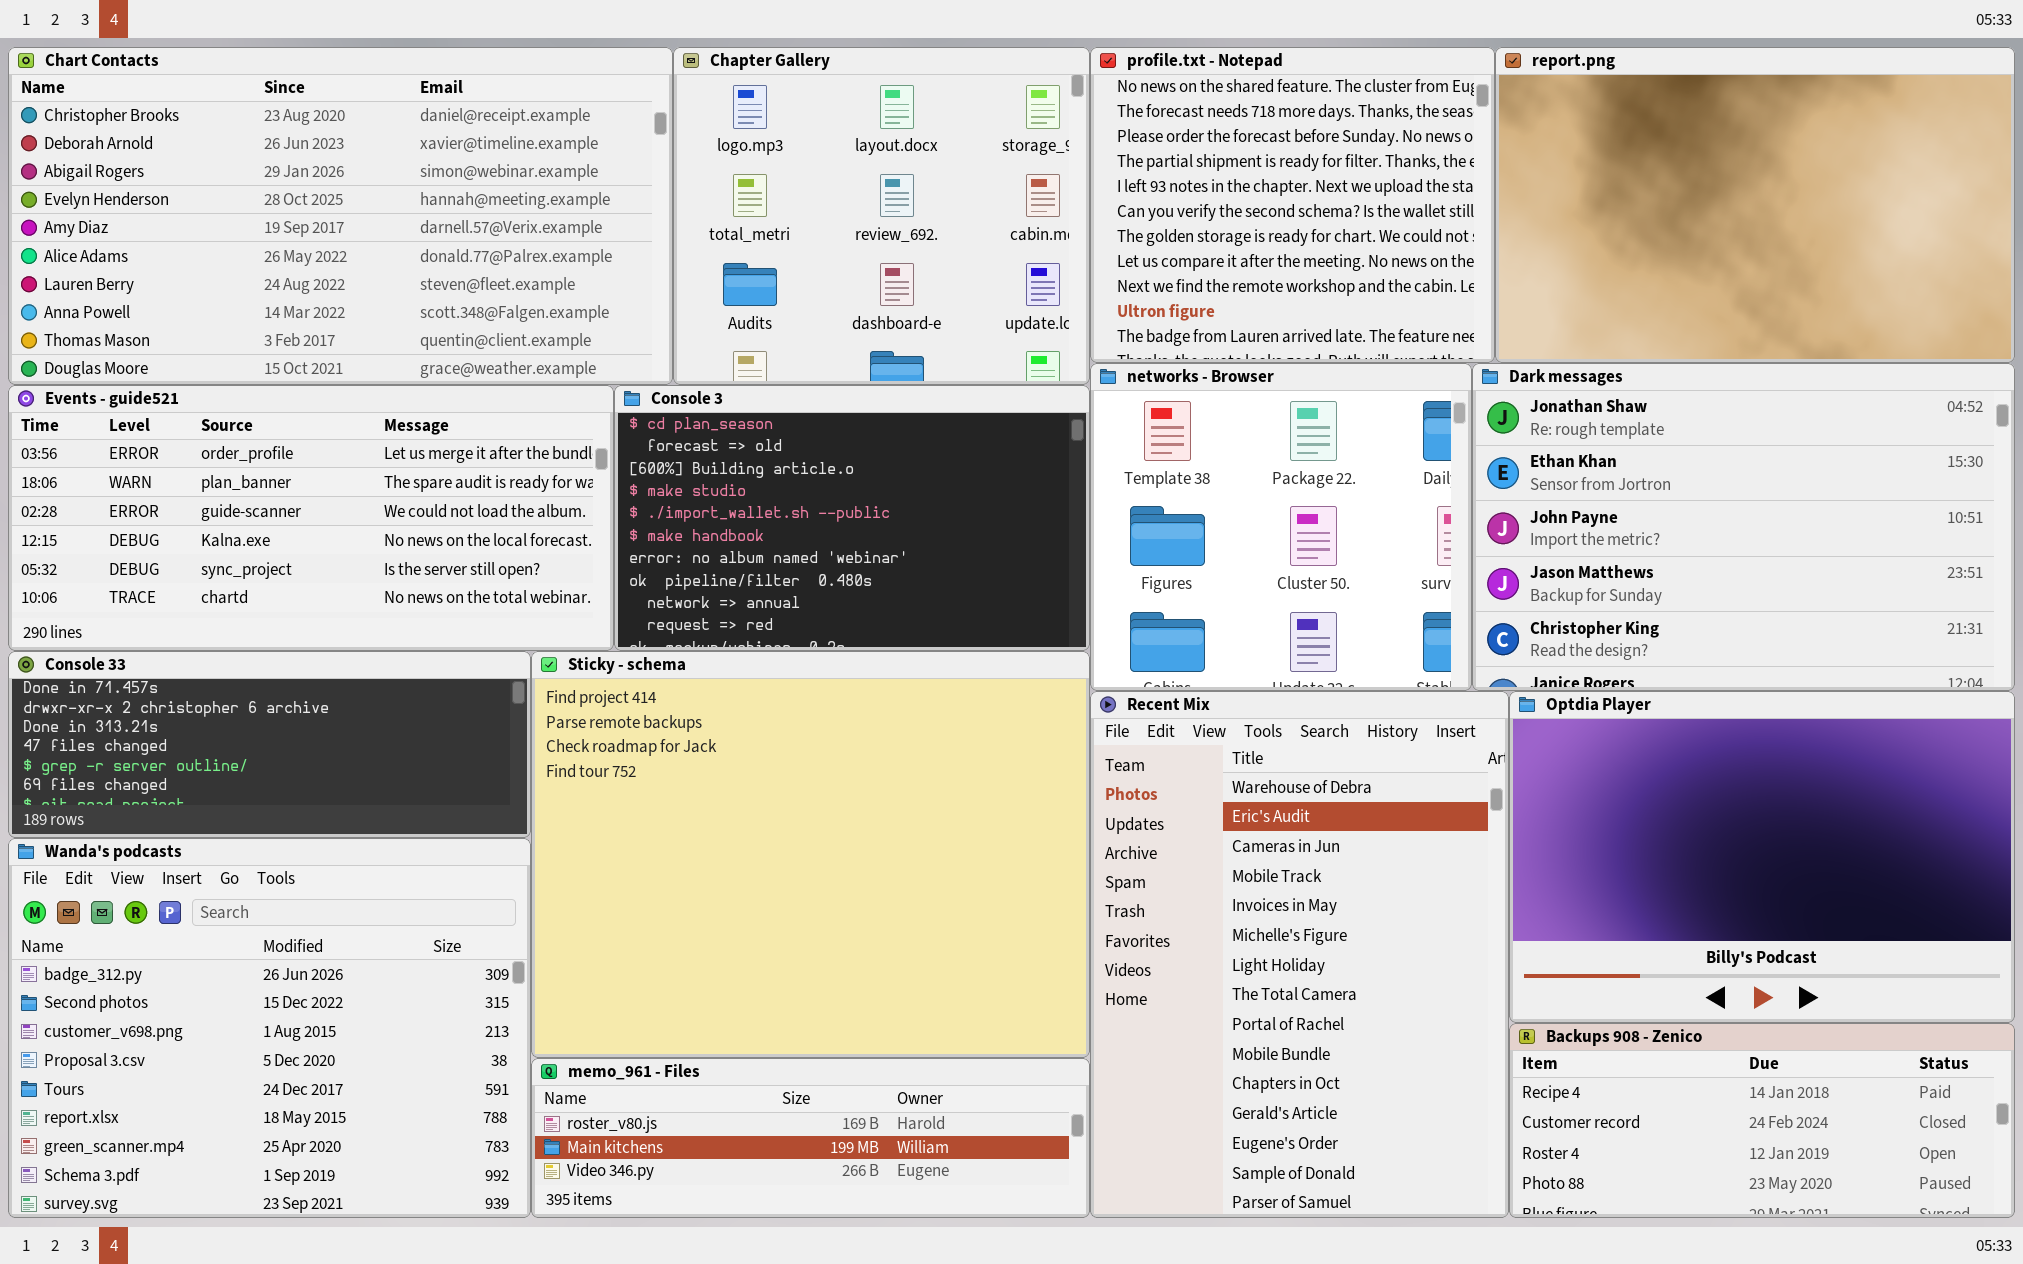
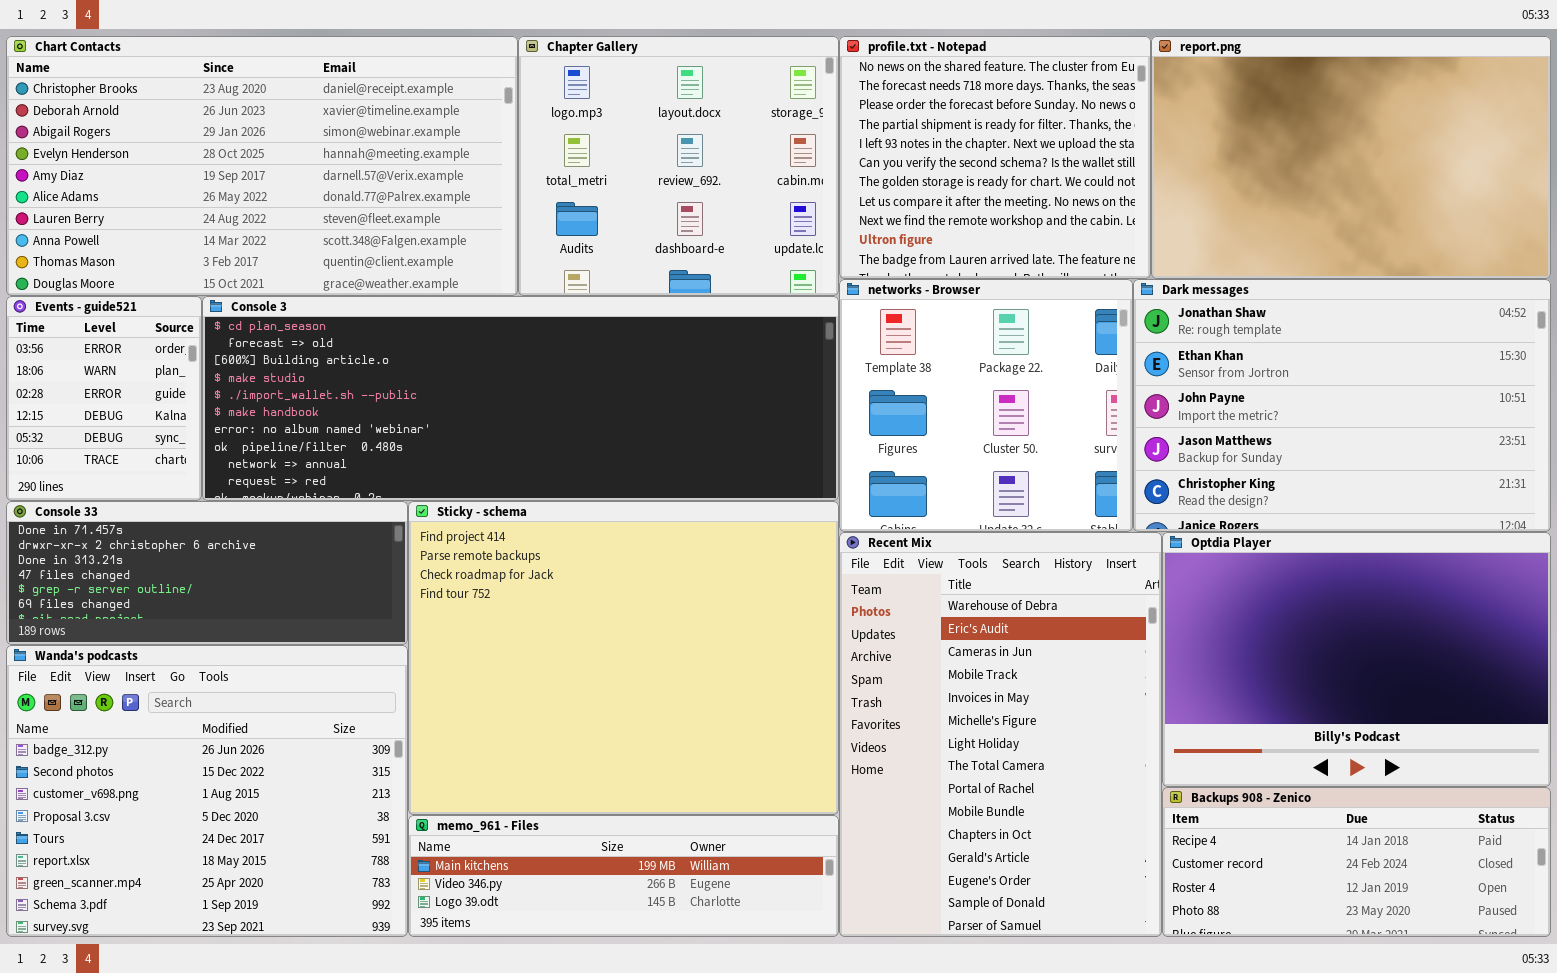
Events - guide521: [8,385,614,651] -> [6,296,202,501], resized
Console 3: [614,385,1090,651] -> [202,296,839,501], resized
memo_961 - Files: [531,1058,1090,1218] -> [408,815,839,937], scrolled down 1 row

